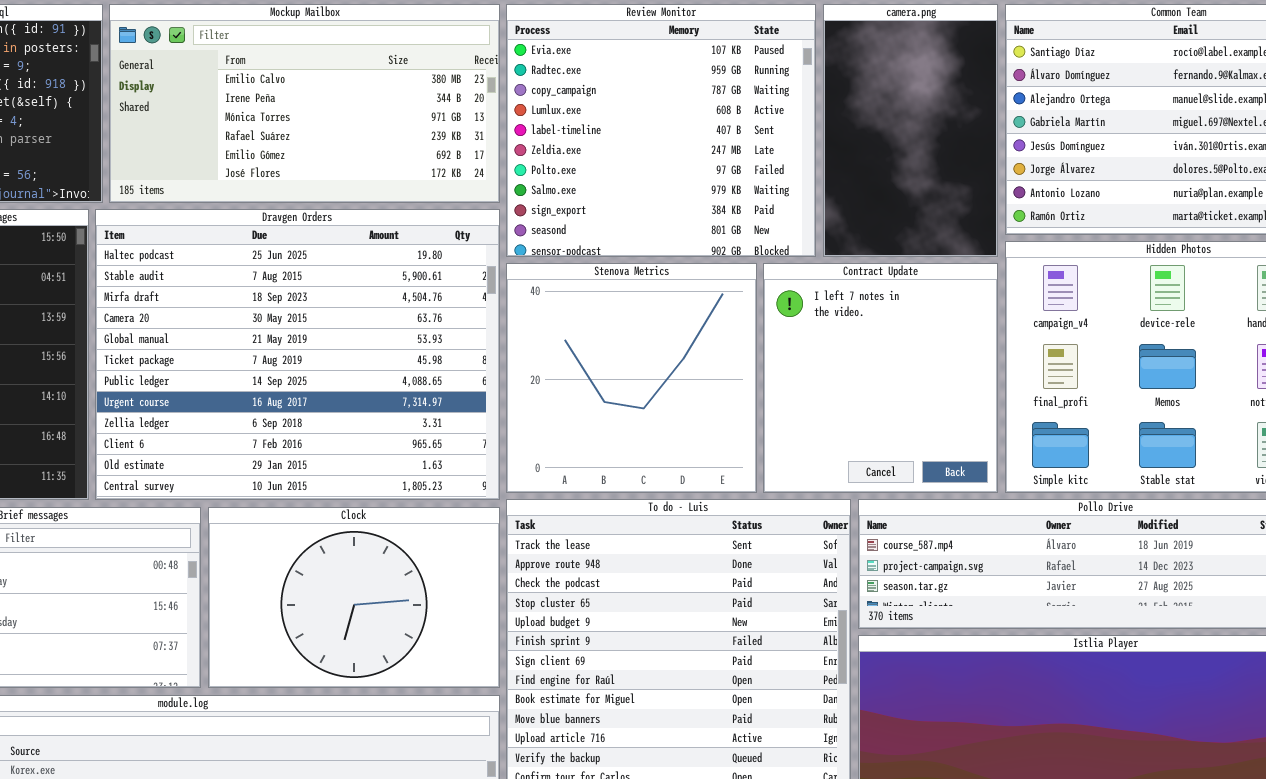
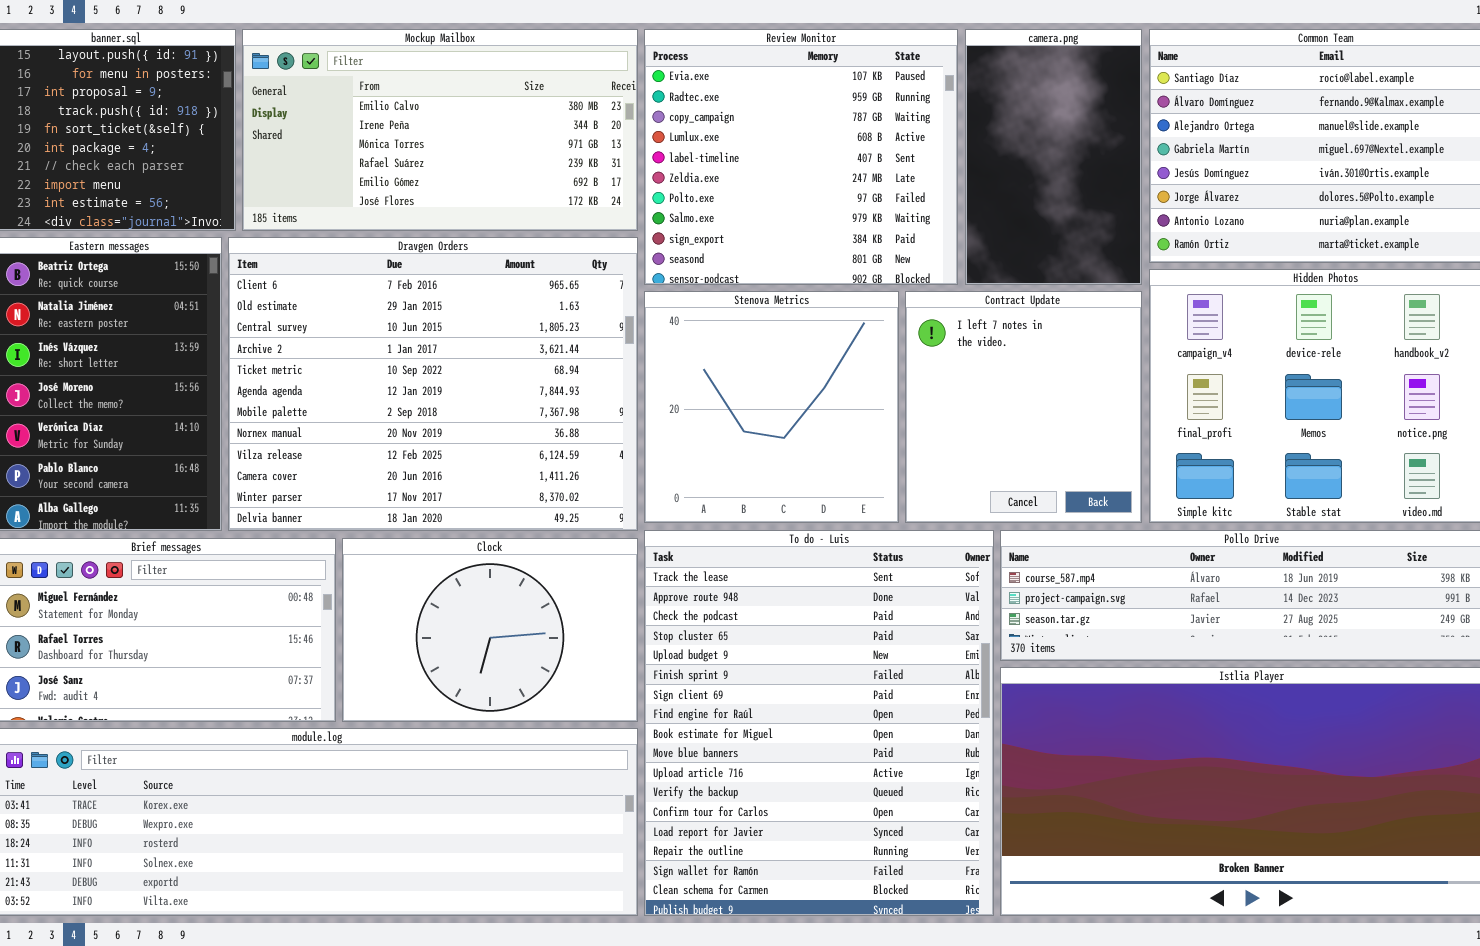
Dravgen Orders: [95,209,500,500] -> [228,237,638,531], scrolled down 9 rows

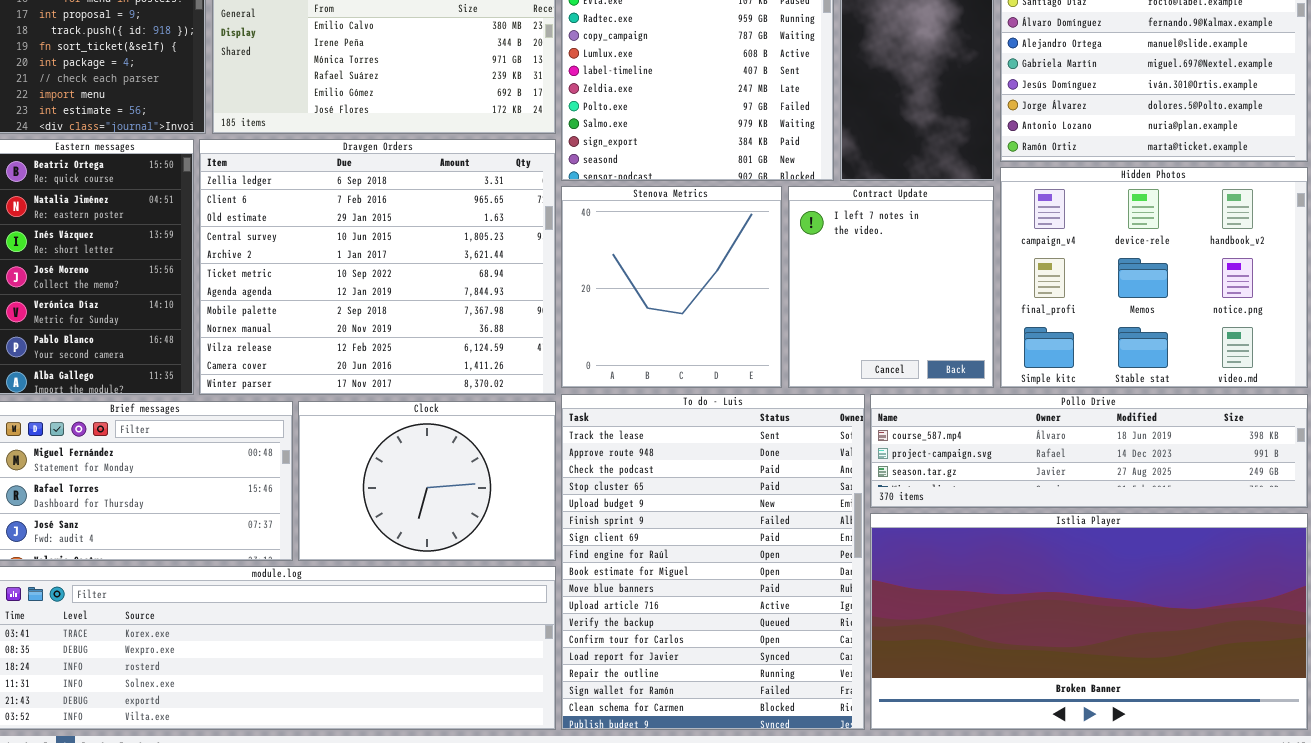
Dravgen Orders: [228,237,638,531] -> [199,139,556,395], scrolled up 1 row

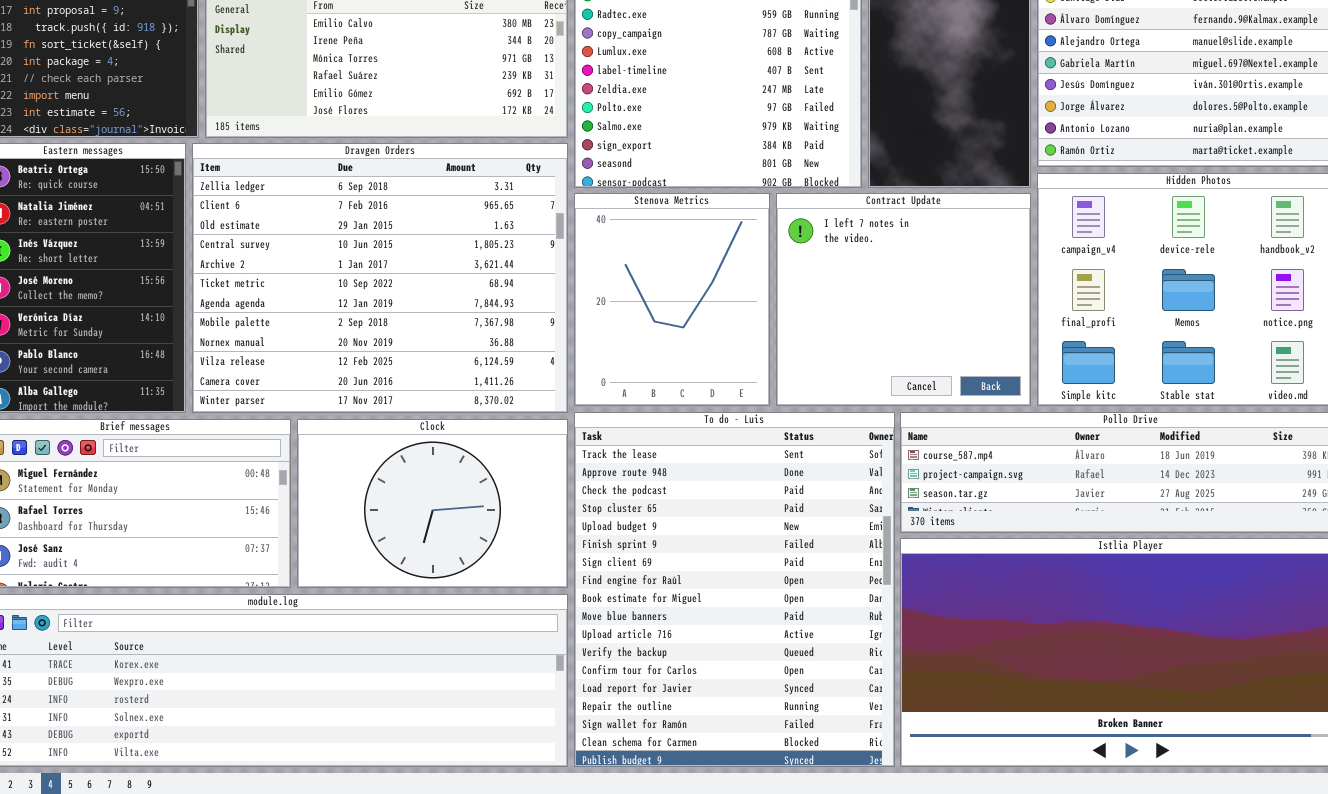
Stenova Metrics: [561,186,782,388] -> [574,193,770,406], resized
Contract Update: [788,186,994,388] -> [776,193,1031,406], resized

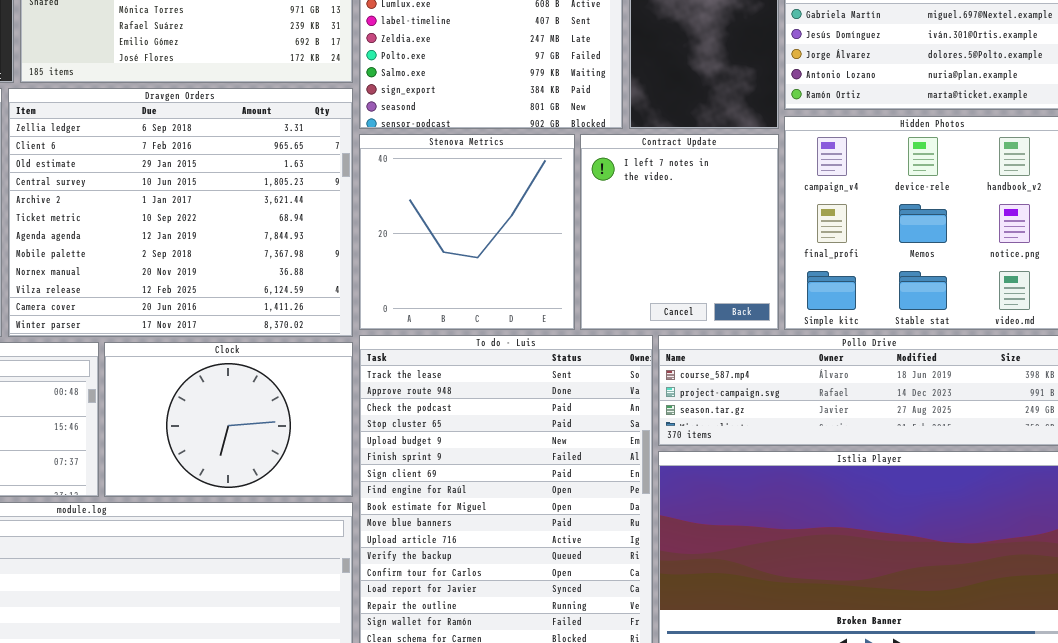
Stenova Metrics: [574,193,770,406] -> [359,134,575,330], resized
Contract Update: [776,193,1031,406] -> [580,134,779,330], resized

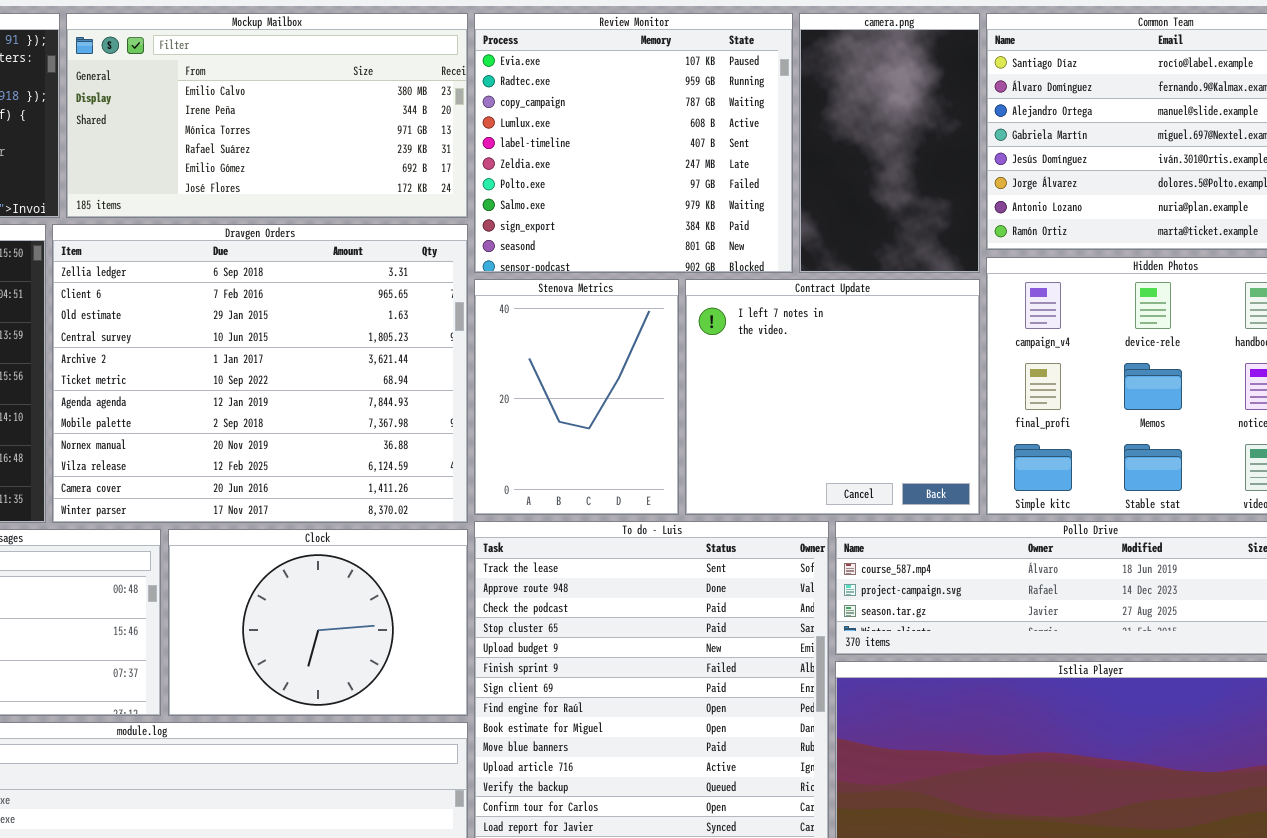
Stenova Metrics: [359,134,575,330] -> [474,279,679,515], resized
Contract Update: [580,134,779,330] -> [685,279,980,515], resized

